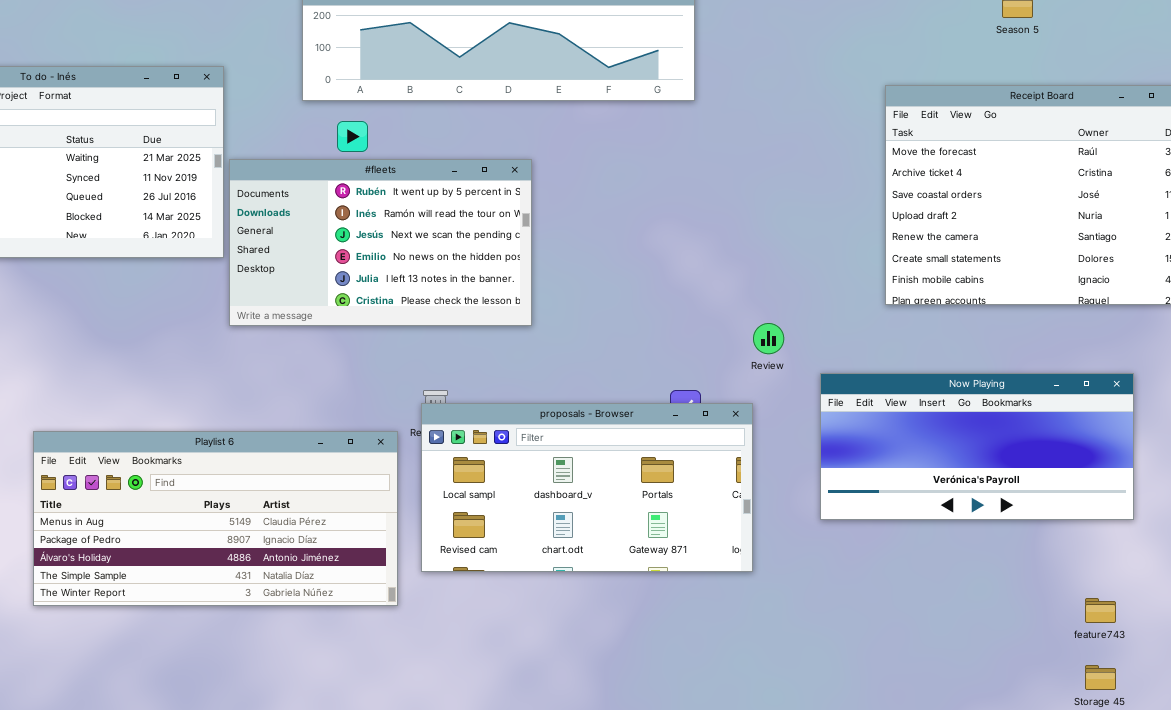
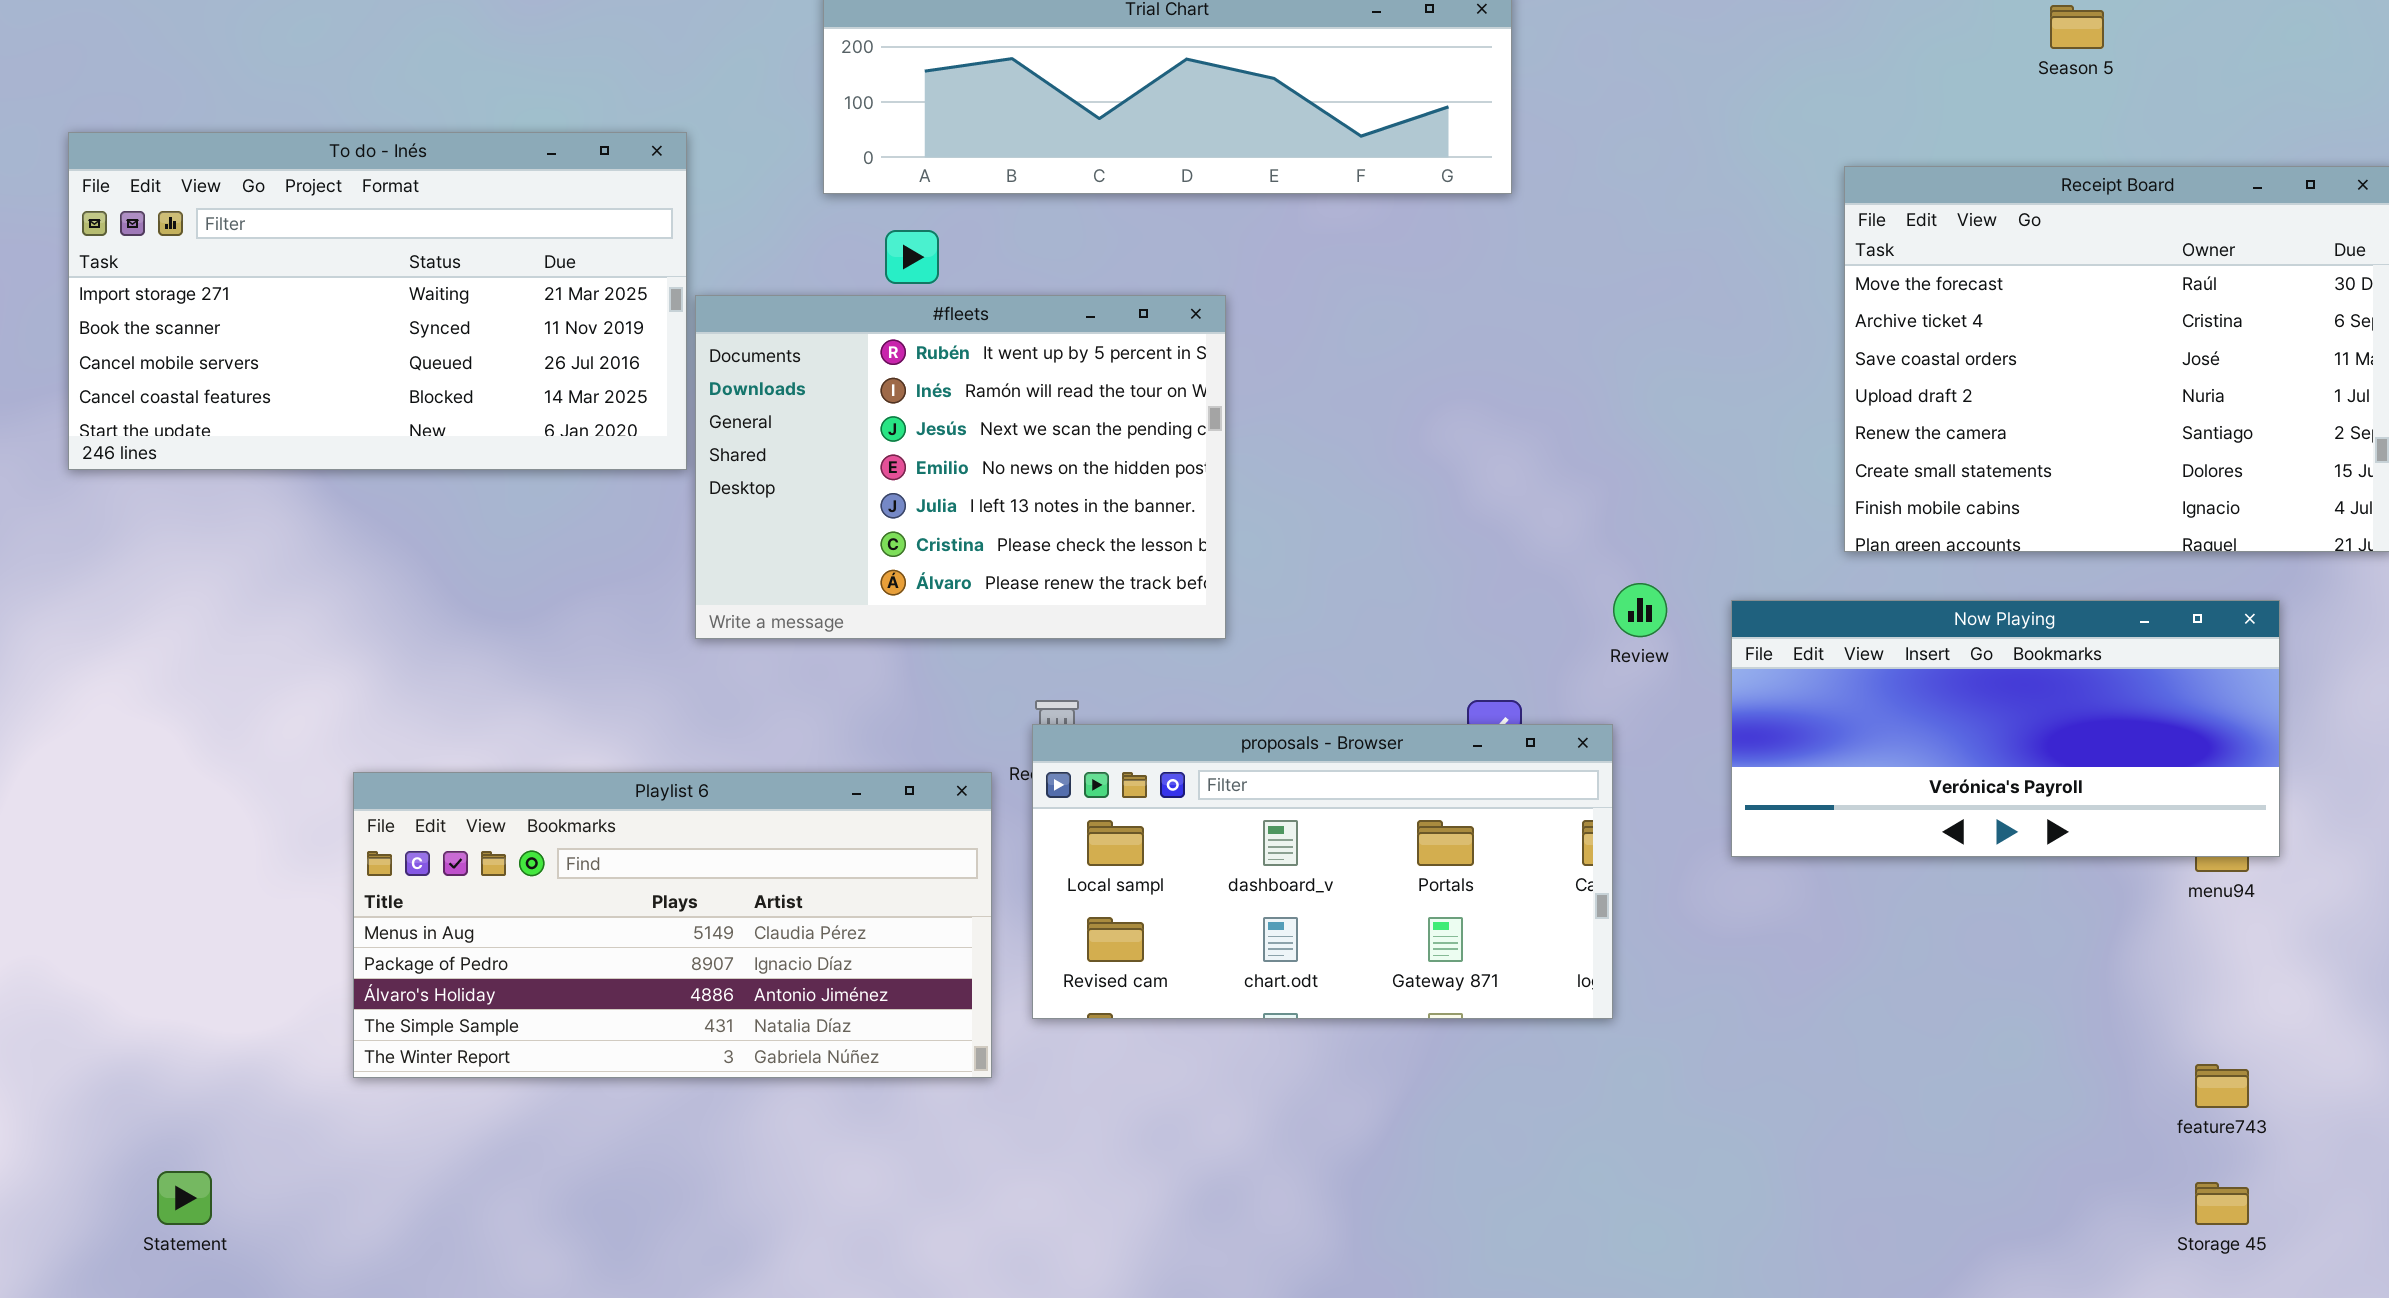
#fleets: [229,159,532,326] -> [695,295,1226,639], resized
Now Playing: [820,373,1134,520] -> [1731,600,2280,857], moved

